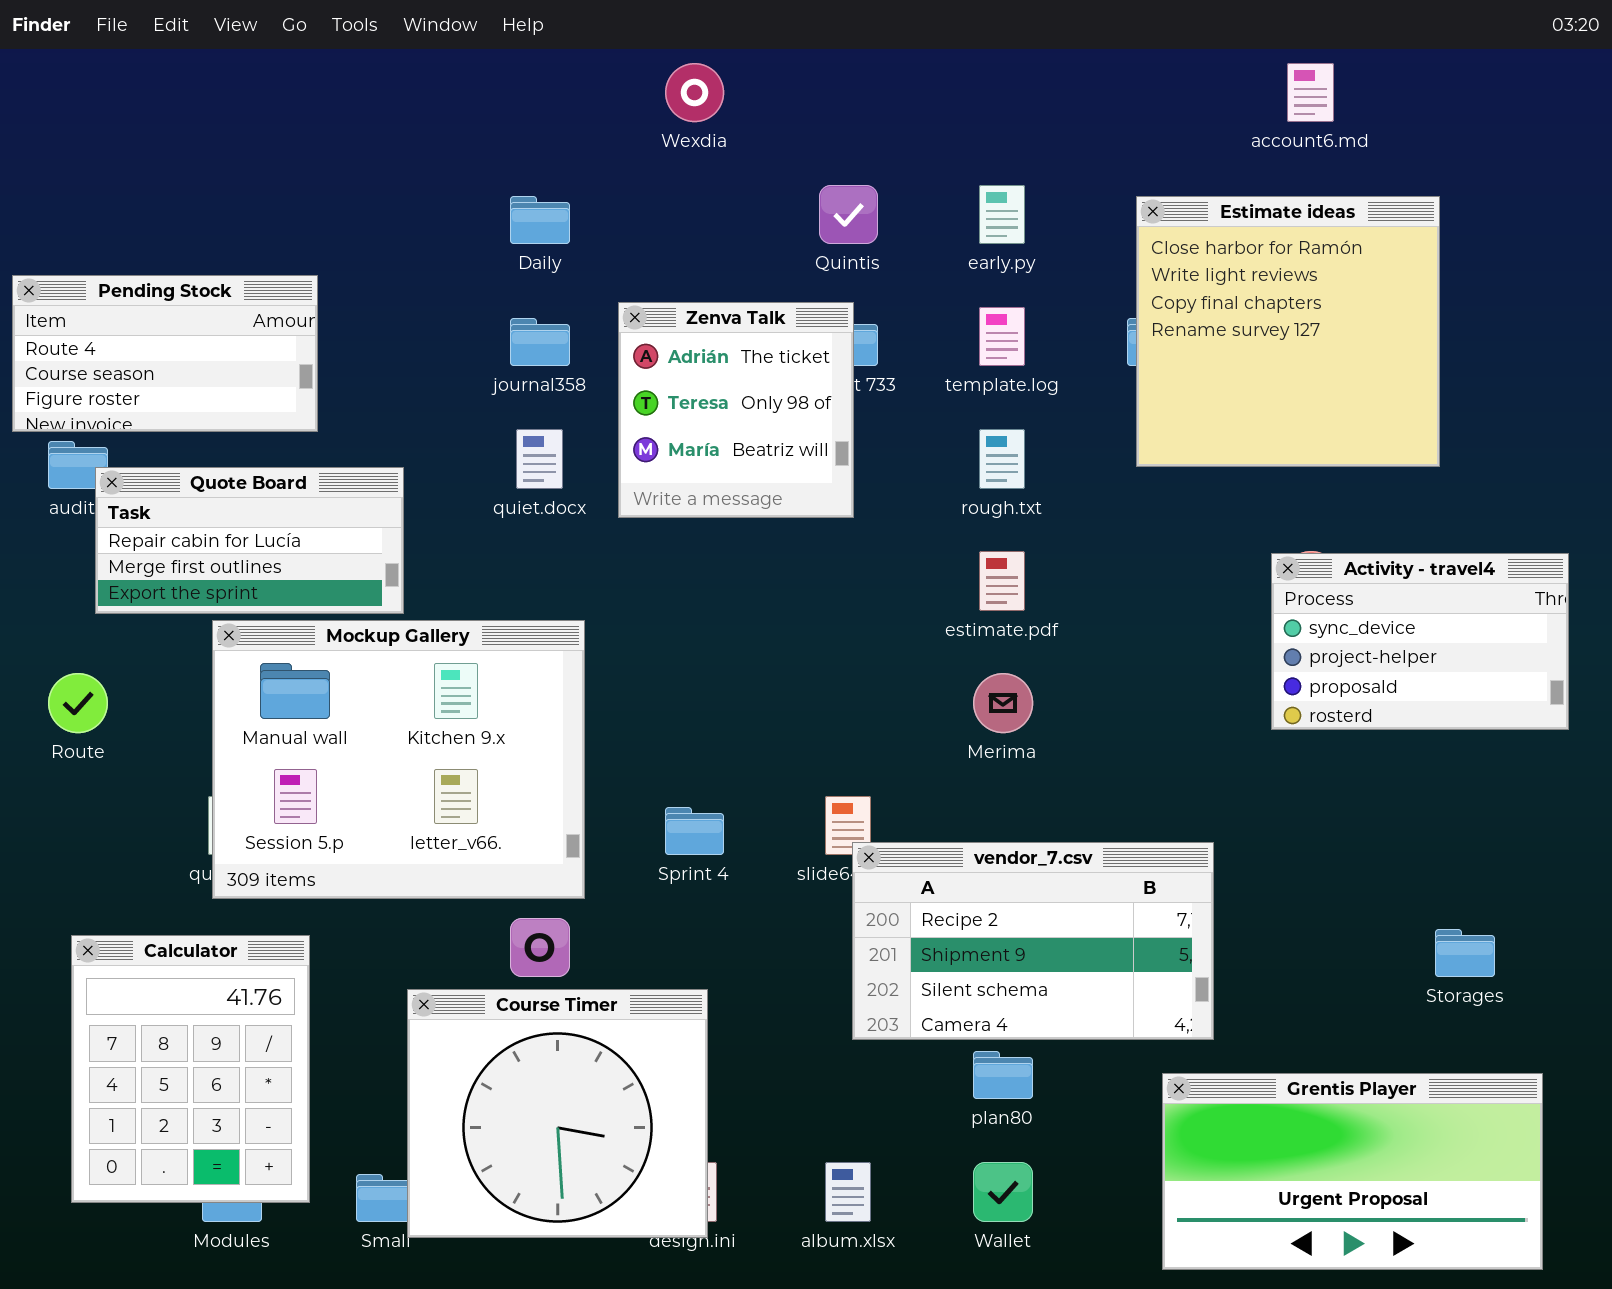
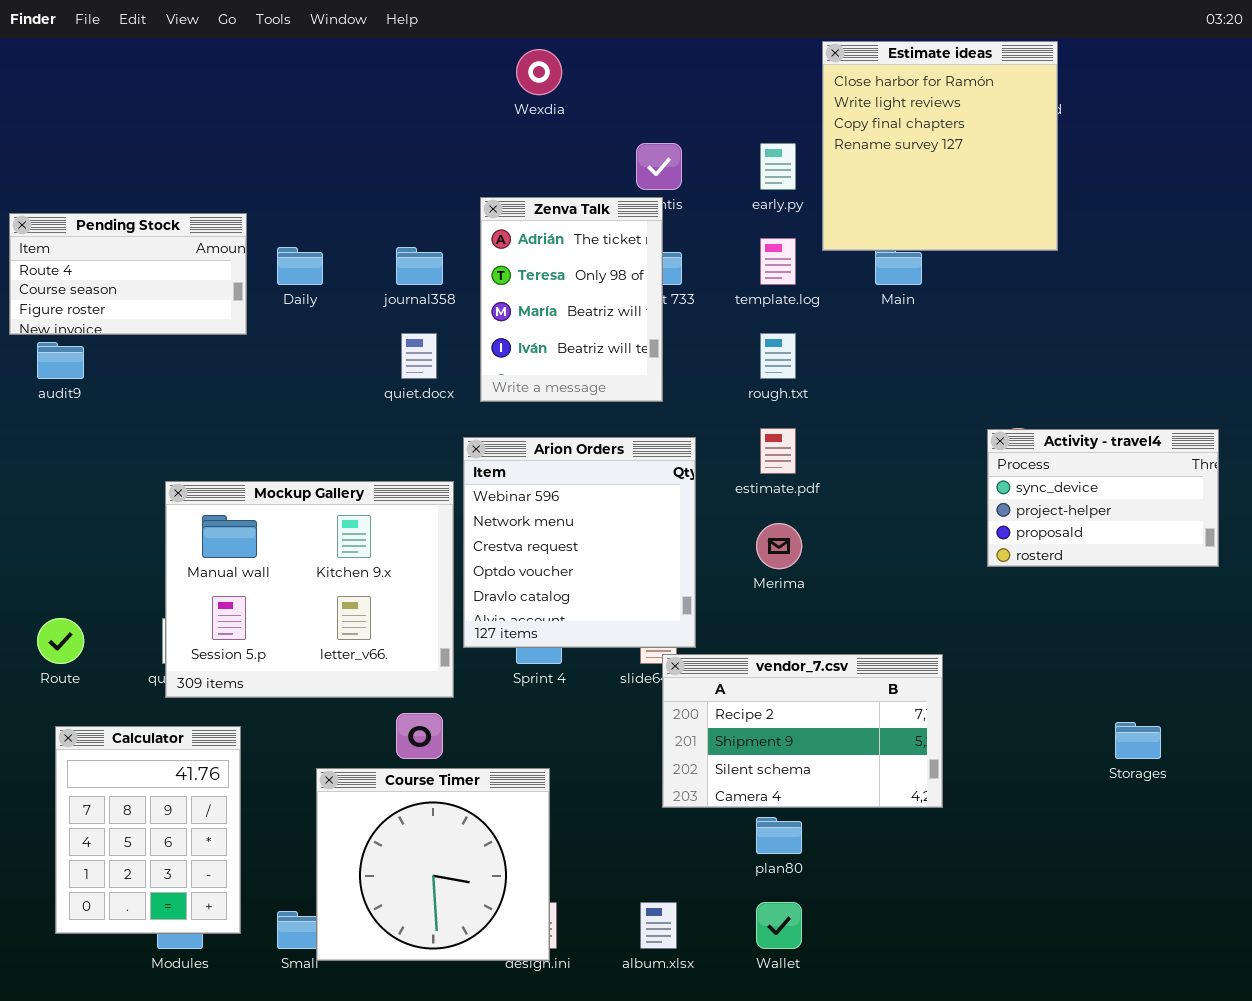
Daily: [510,196,570,244] -> [277,247,323,285], moved
Estimate ideas: [1136,196,1440,467] -> [822,41,1058,251], moved
Zenva Talk: [618,302,854,518] -> [480,197,663,402], resized
Quote Board: [95,467,404,614] -> none, closed
Arion Orders: none -> [463,437,696,648], opened
Route: [48,673,108,733] -> [37,618,84,664], moved
Grentis Player: [1162,1073,1543,1270] -> none, closed

